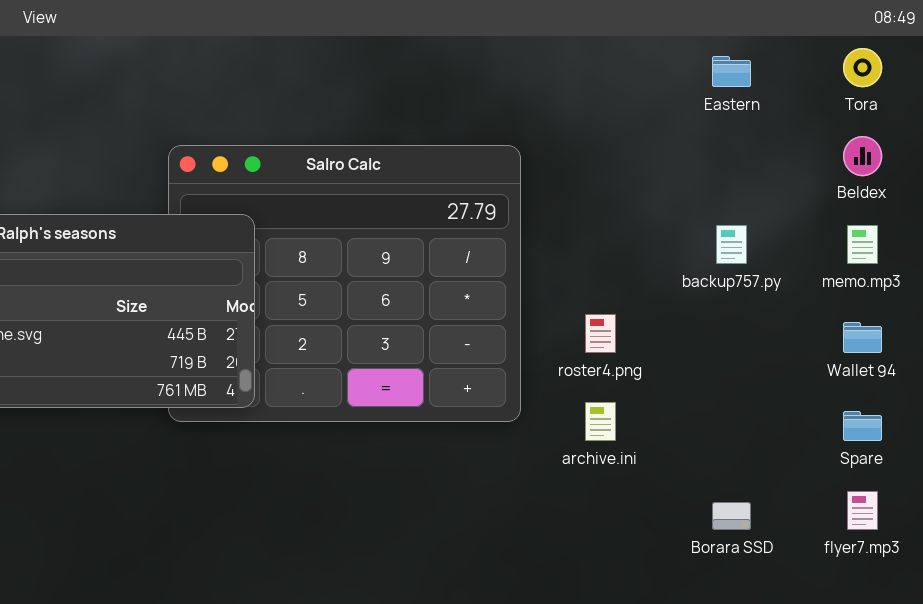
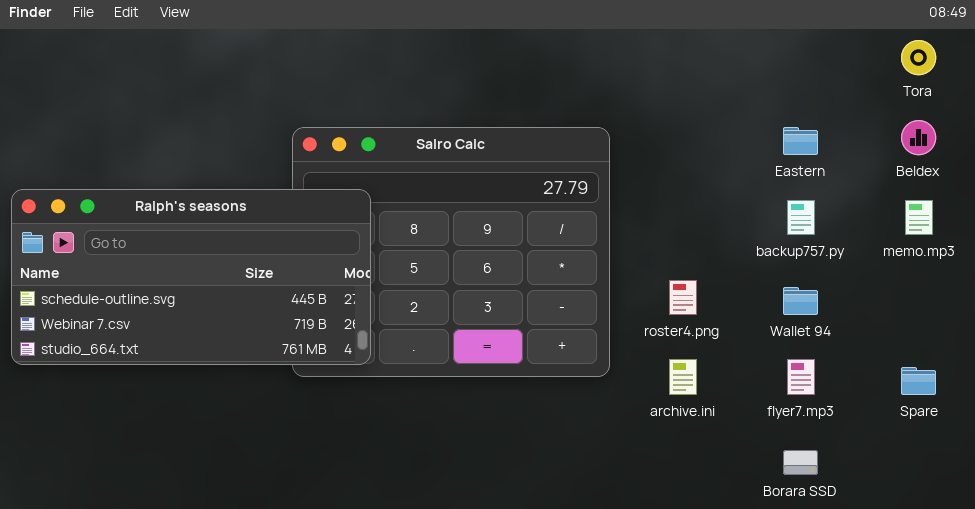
Eastern: [712,56,751,87] -> [783,127,818,155], moved
Wallet 94: [843,322,882,353] -> [783,287,818,315], moved
flyer7.mp3: [847,491,878,530] -> [787,359,815,395], moved

